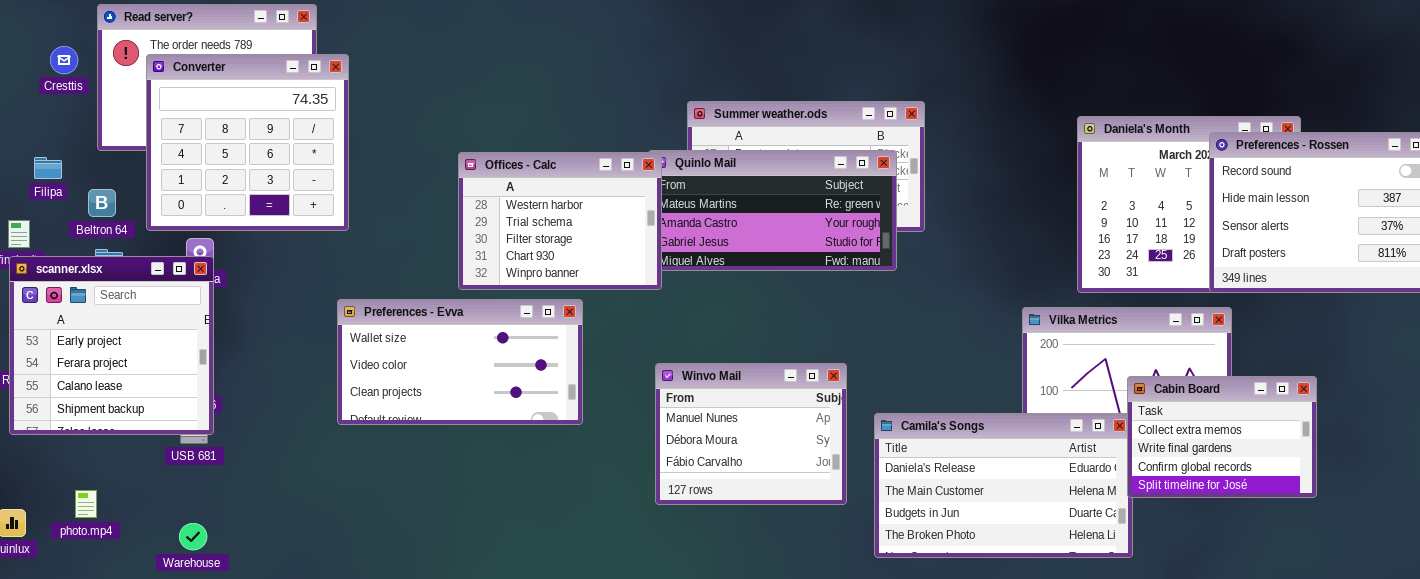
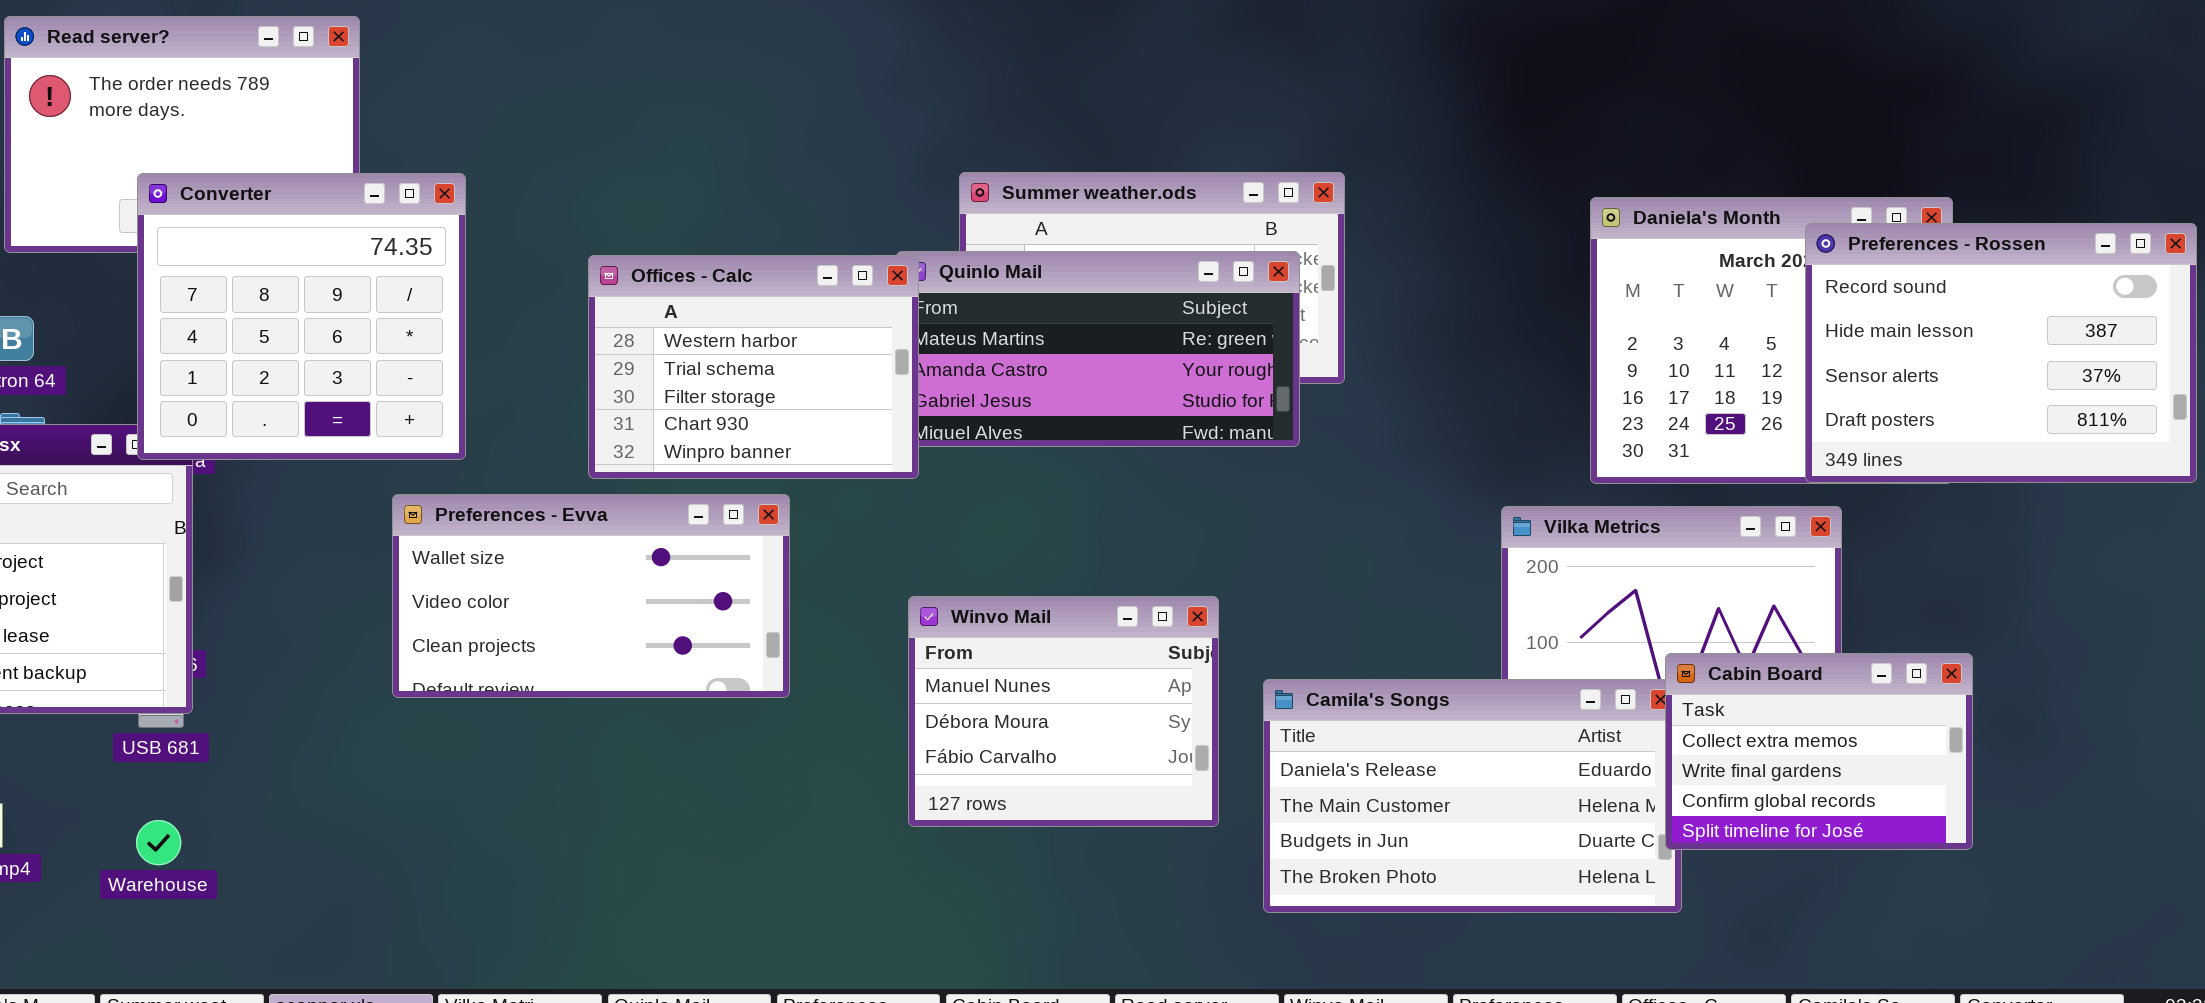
Converter: [146,54,349,231] -> [137,173,466,460], moved
Cabin Board: [1127,376,1317,498] -> [1665,653,1973,850], moved
Warehouse: [179,523,207,550] -> [136,820,181,865], moved

